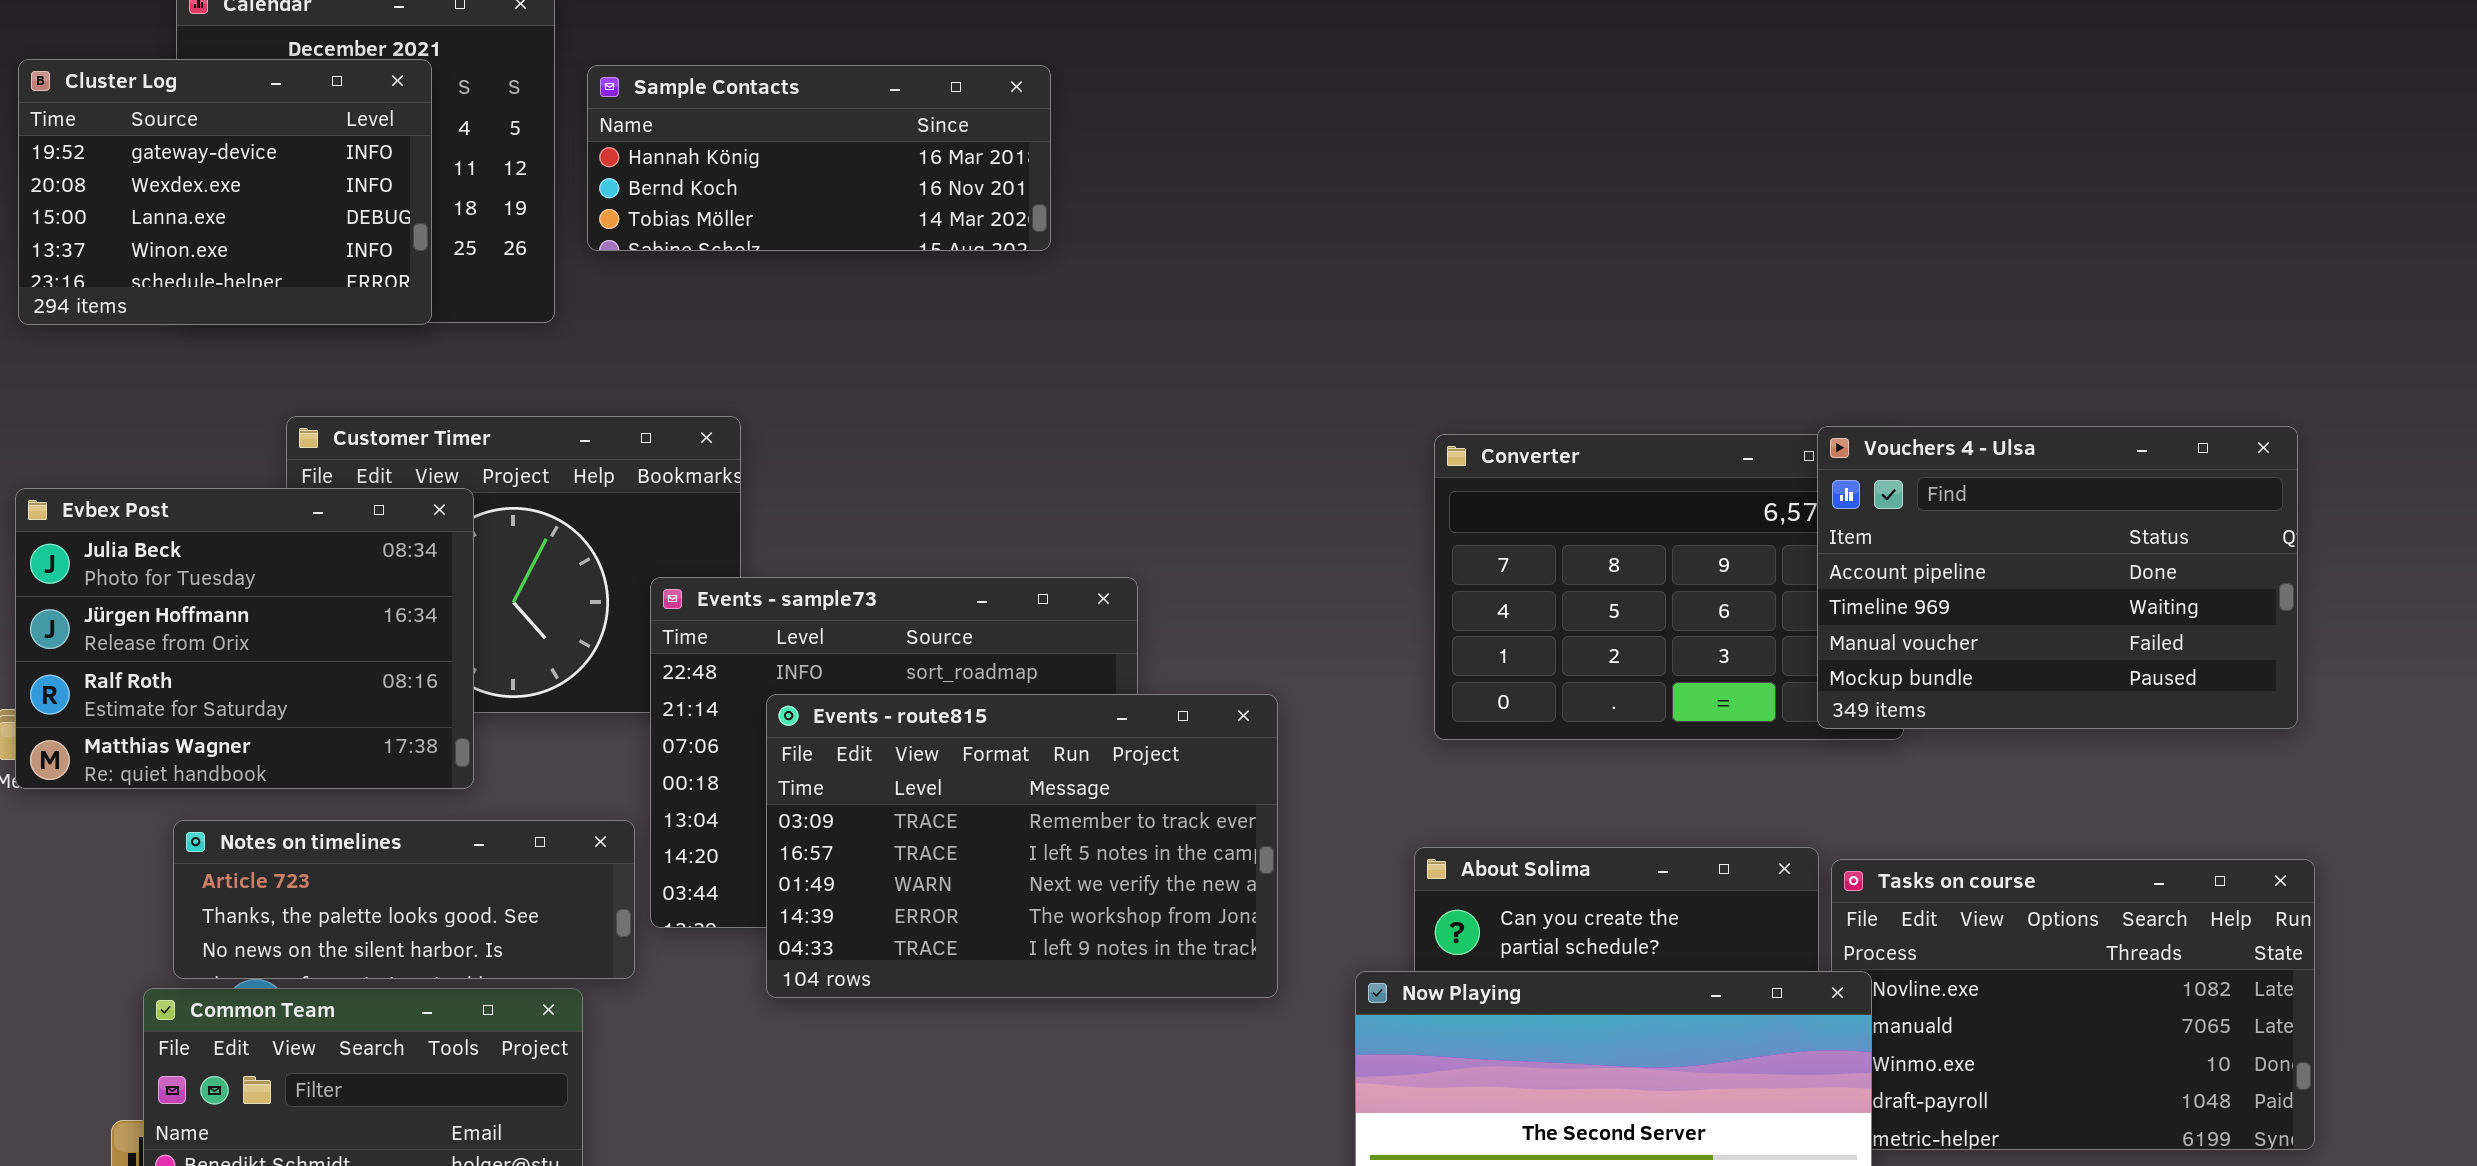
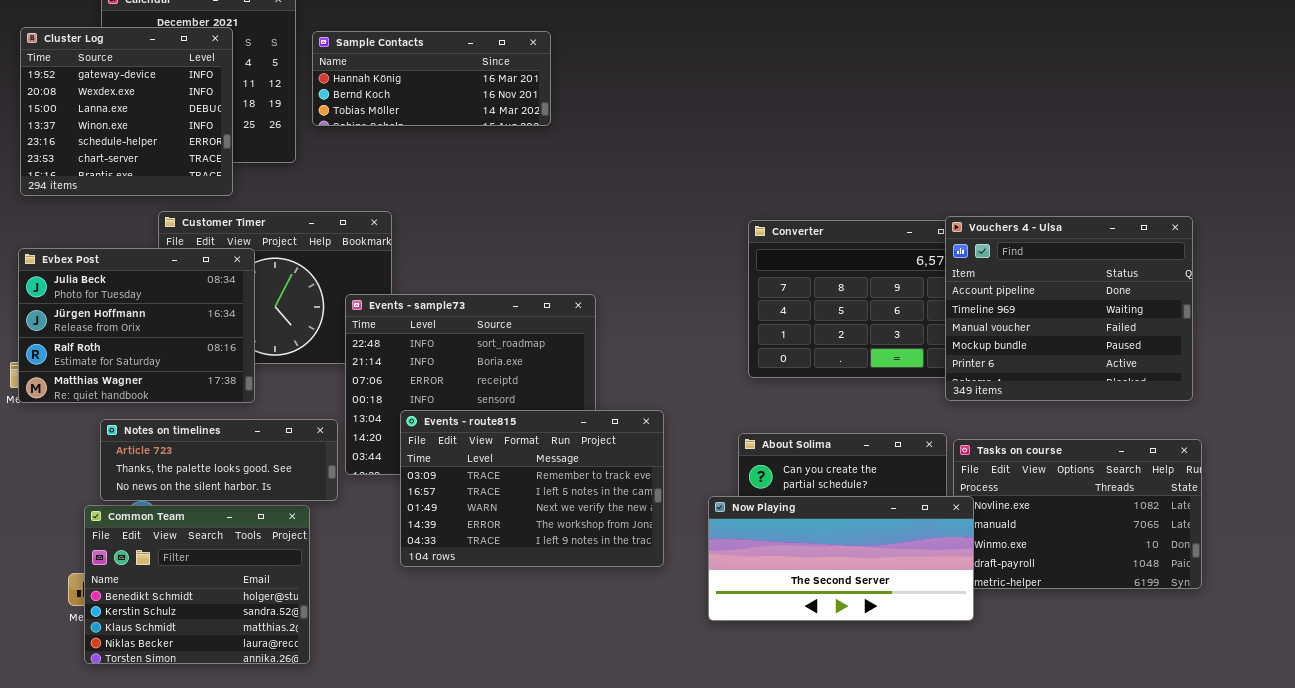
Cluster Log: [18,59,432,325] -> [20,27,233,196], resized
Vouchers 4 - Ulsa: [1817,426,2298,729] -> [945,216,1193,401], resized
Events - route815: [766,694,1278,998] -> [400,410,664,567], moved

